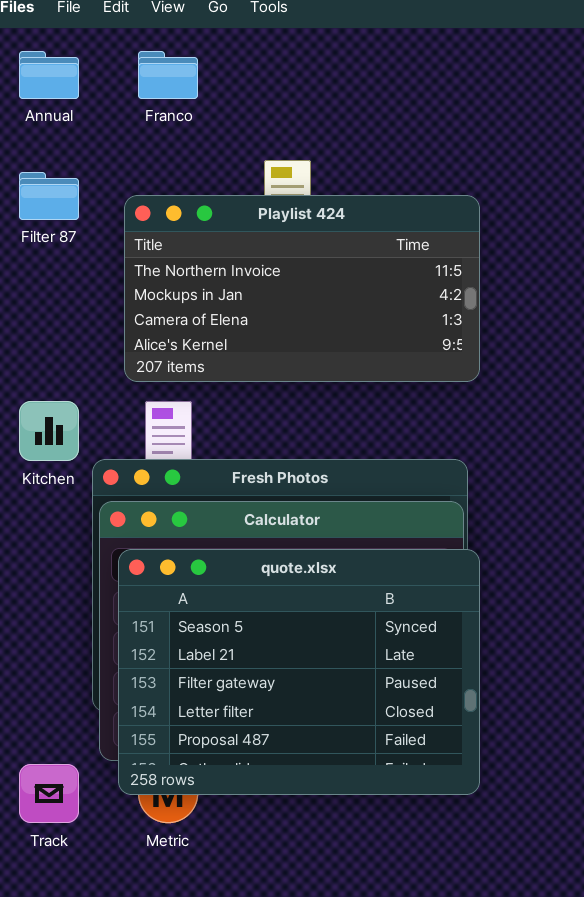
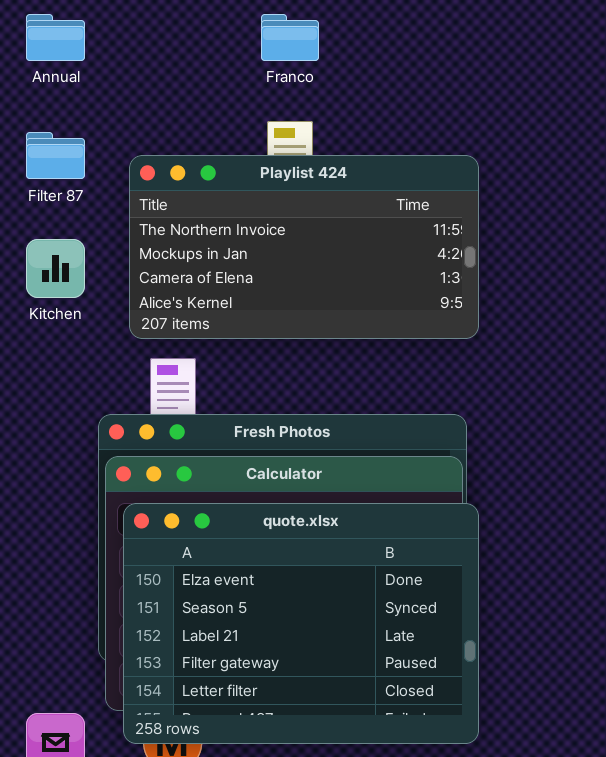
Franco: [138,51,198,99] -> [261,14,319,61], moved
Kitchen: [19,401,79,461] -> [26,239,85,298], moved
quote.xlsx: [118,549,480,795] -> [123,503,479,744], scrolled up 1 row

